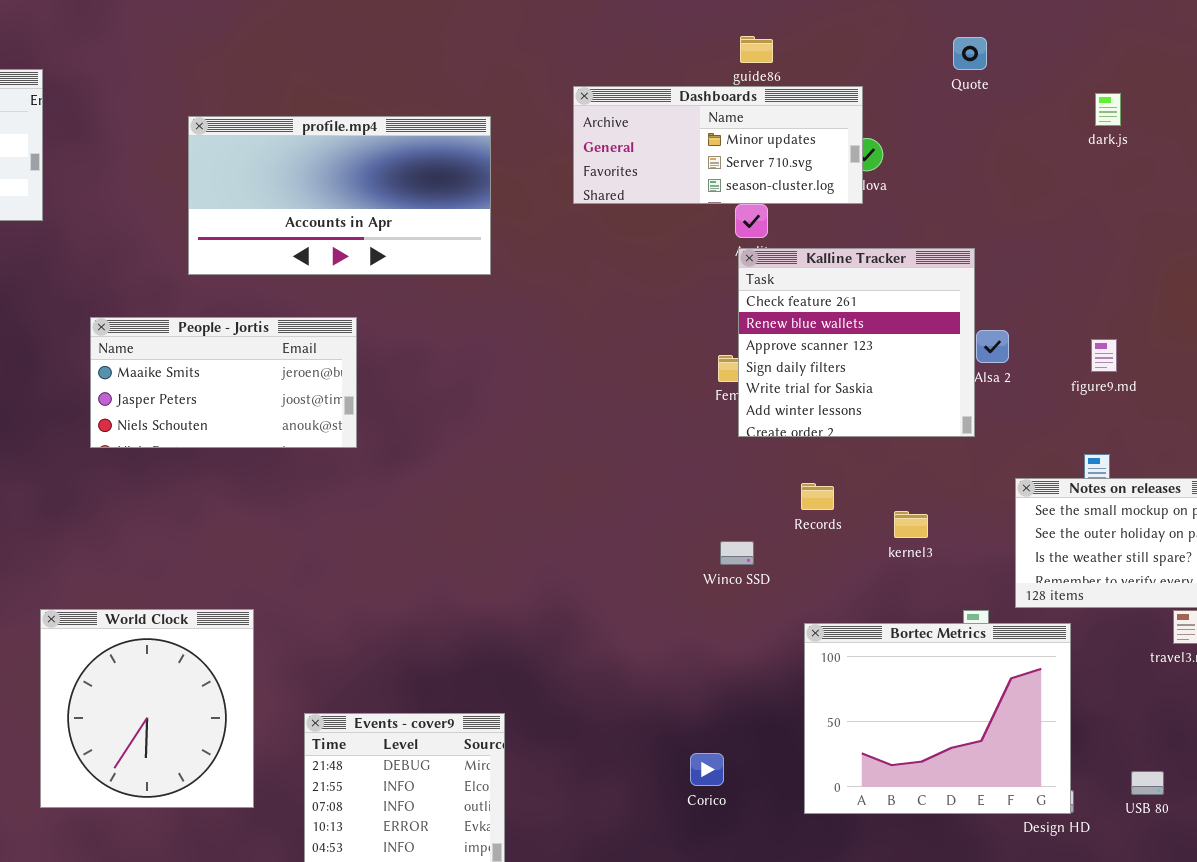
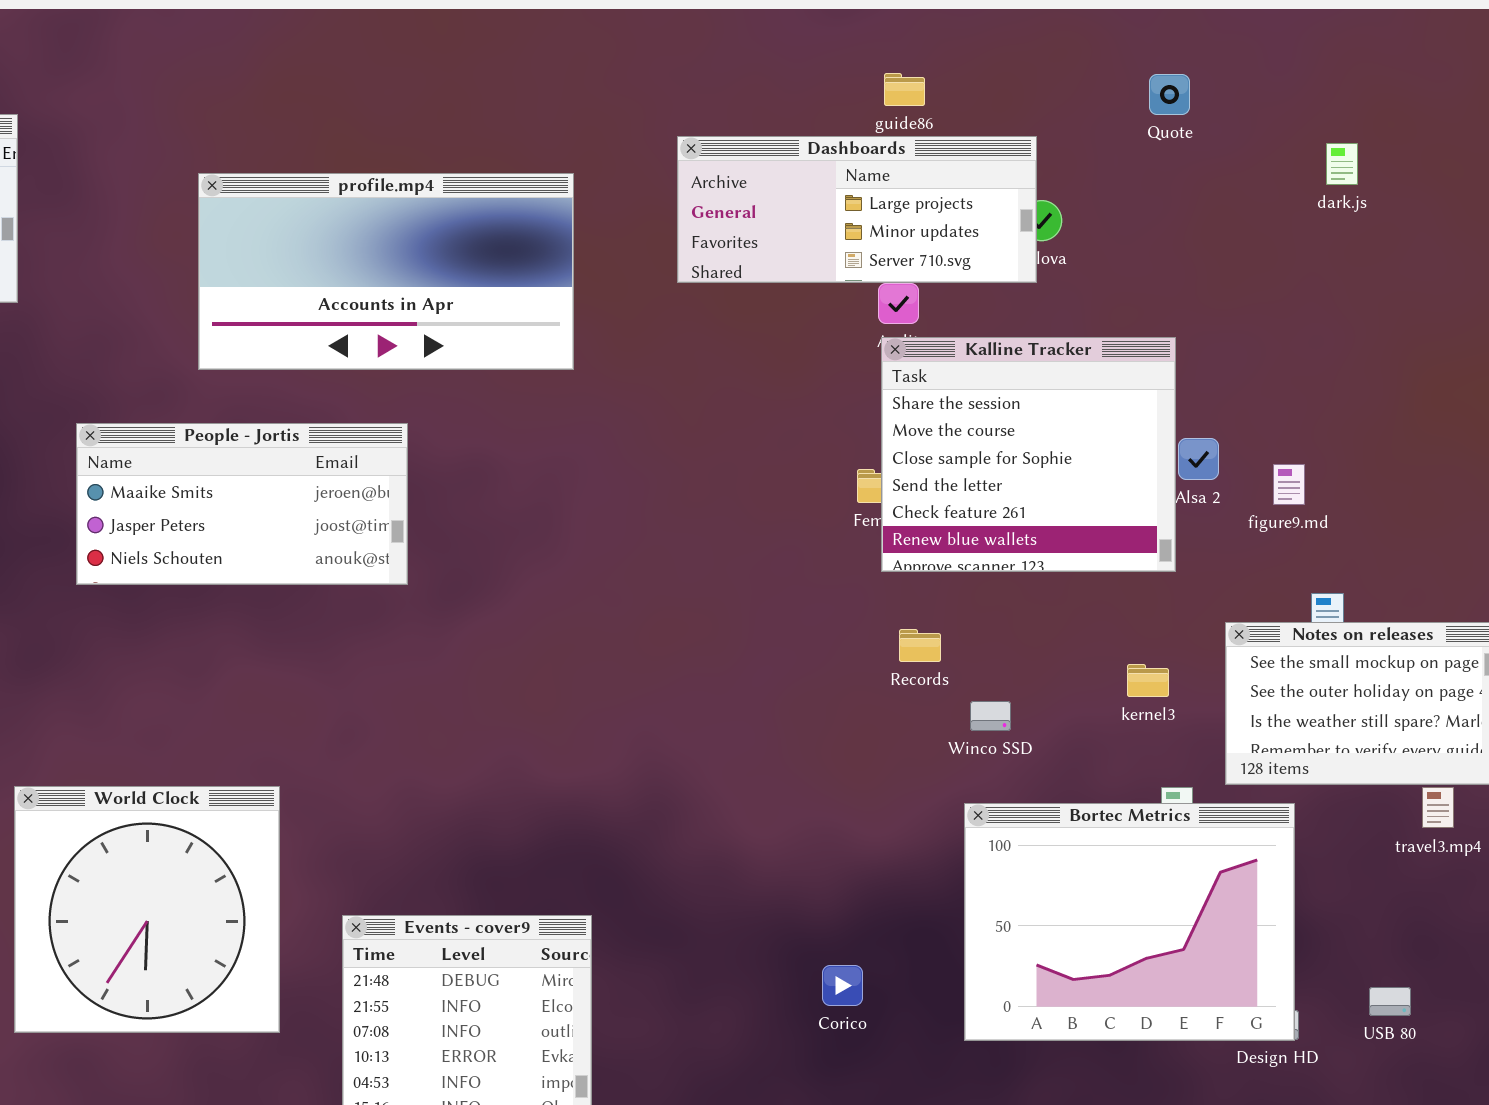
Dashboards: [573,86,863,204] -> [677,136,1037,283], scrolled up 1 row
Kalline Tracker: [738,248,975,437] -> [881,337,1176,572], scrolled up 4 rows
figure9.md: [1091,339,1117,372] -> [1273,464,1305,505], moved
Records: [801,483,834,510] -> [899,629,941,662], moved
kernel3: [894,511,928,538] -> [1127,664,1169,697], moved
Winco SSD: [720,541,754,565] -> [970,701,1011,731], moved

